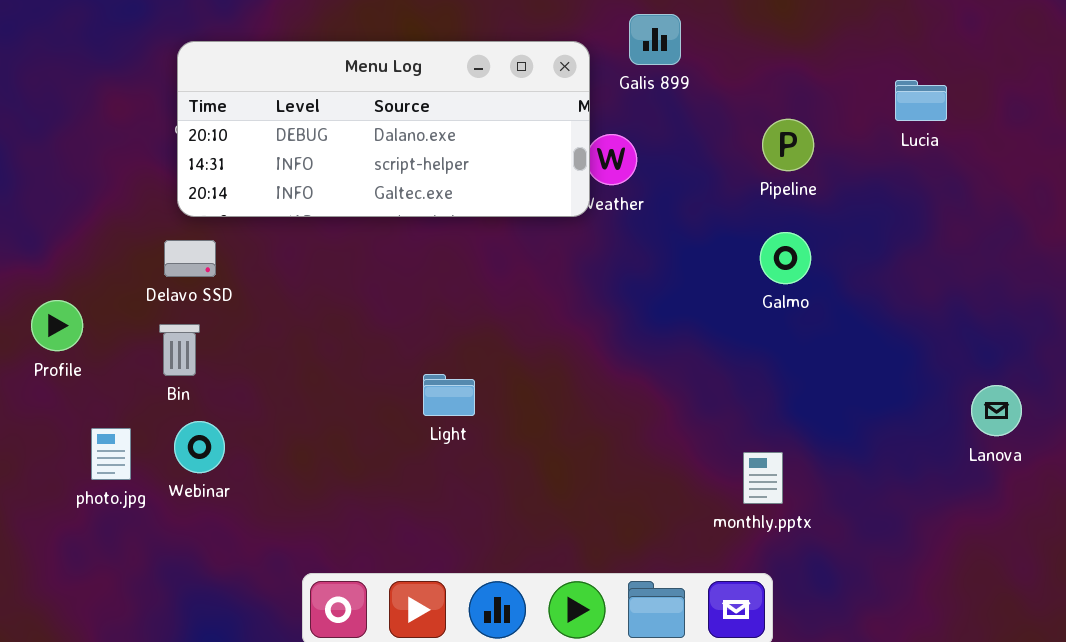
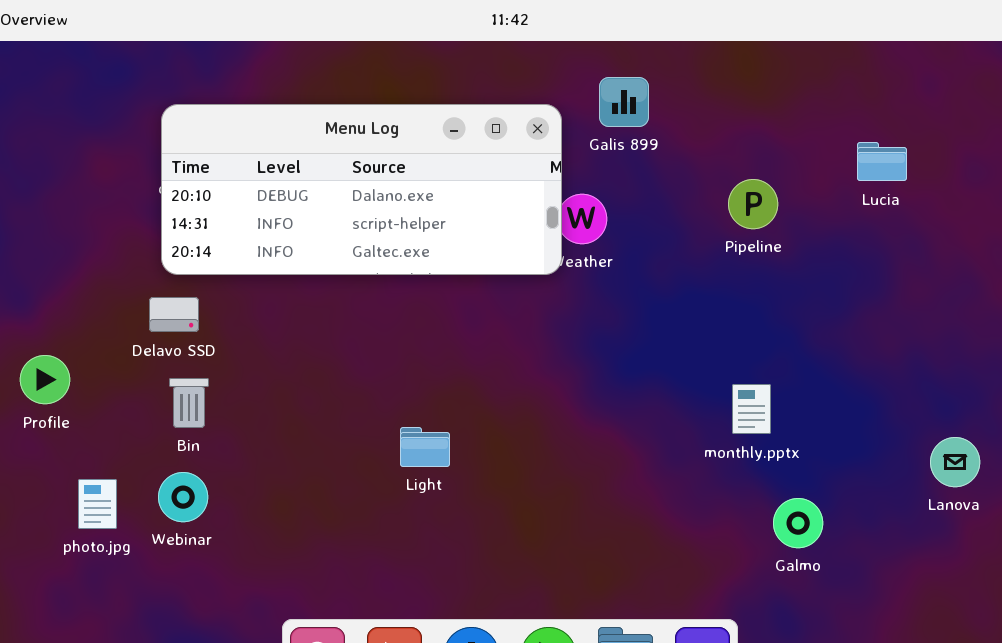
Galmo: [760,232,811,284] -> [773,498,823,548], moved
Bin: [159,324,200,376] -> [169,378,209,428], moved
monthly.pptx: [743,452,783,504] -> [732,384,771,434], moved

